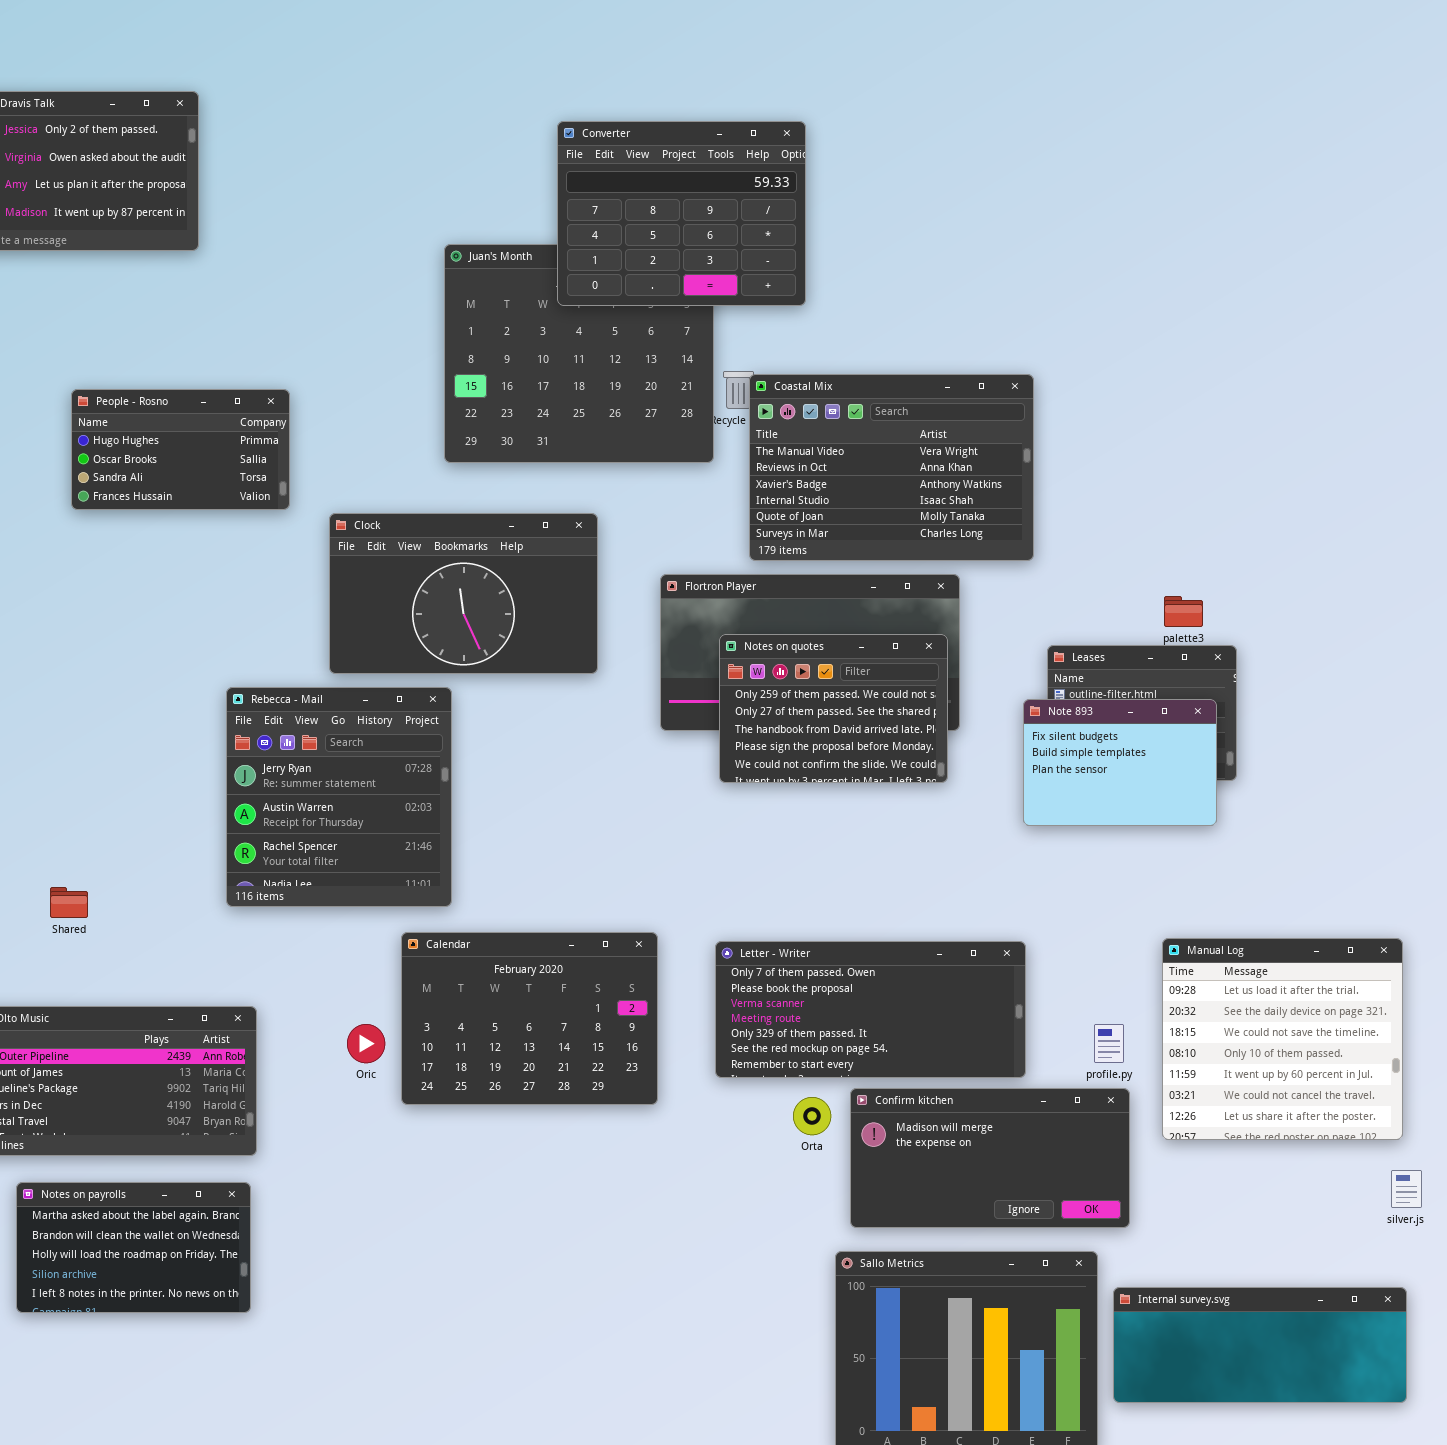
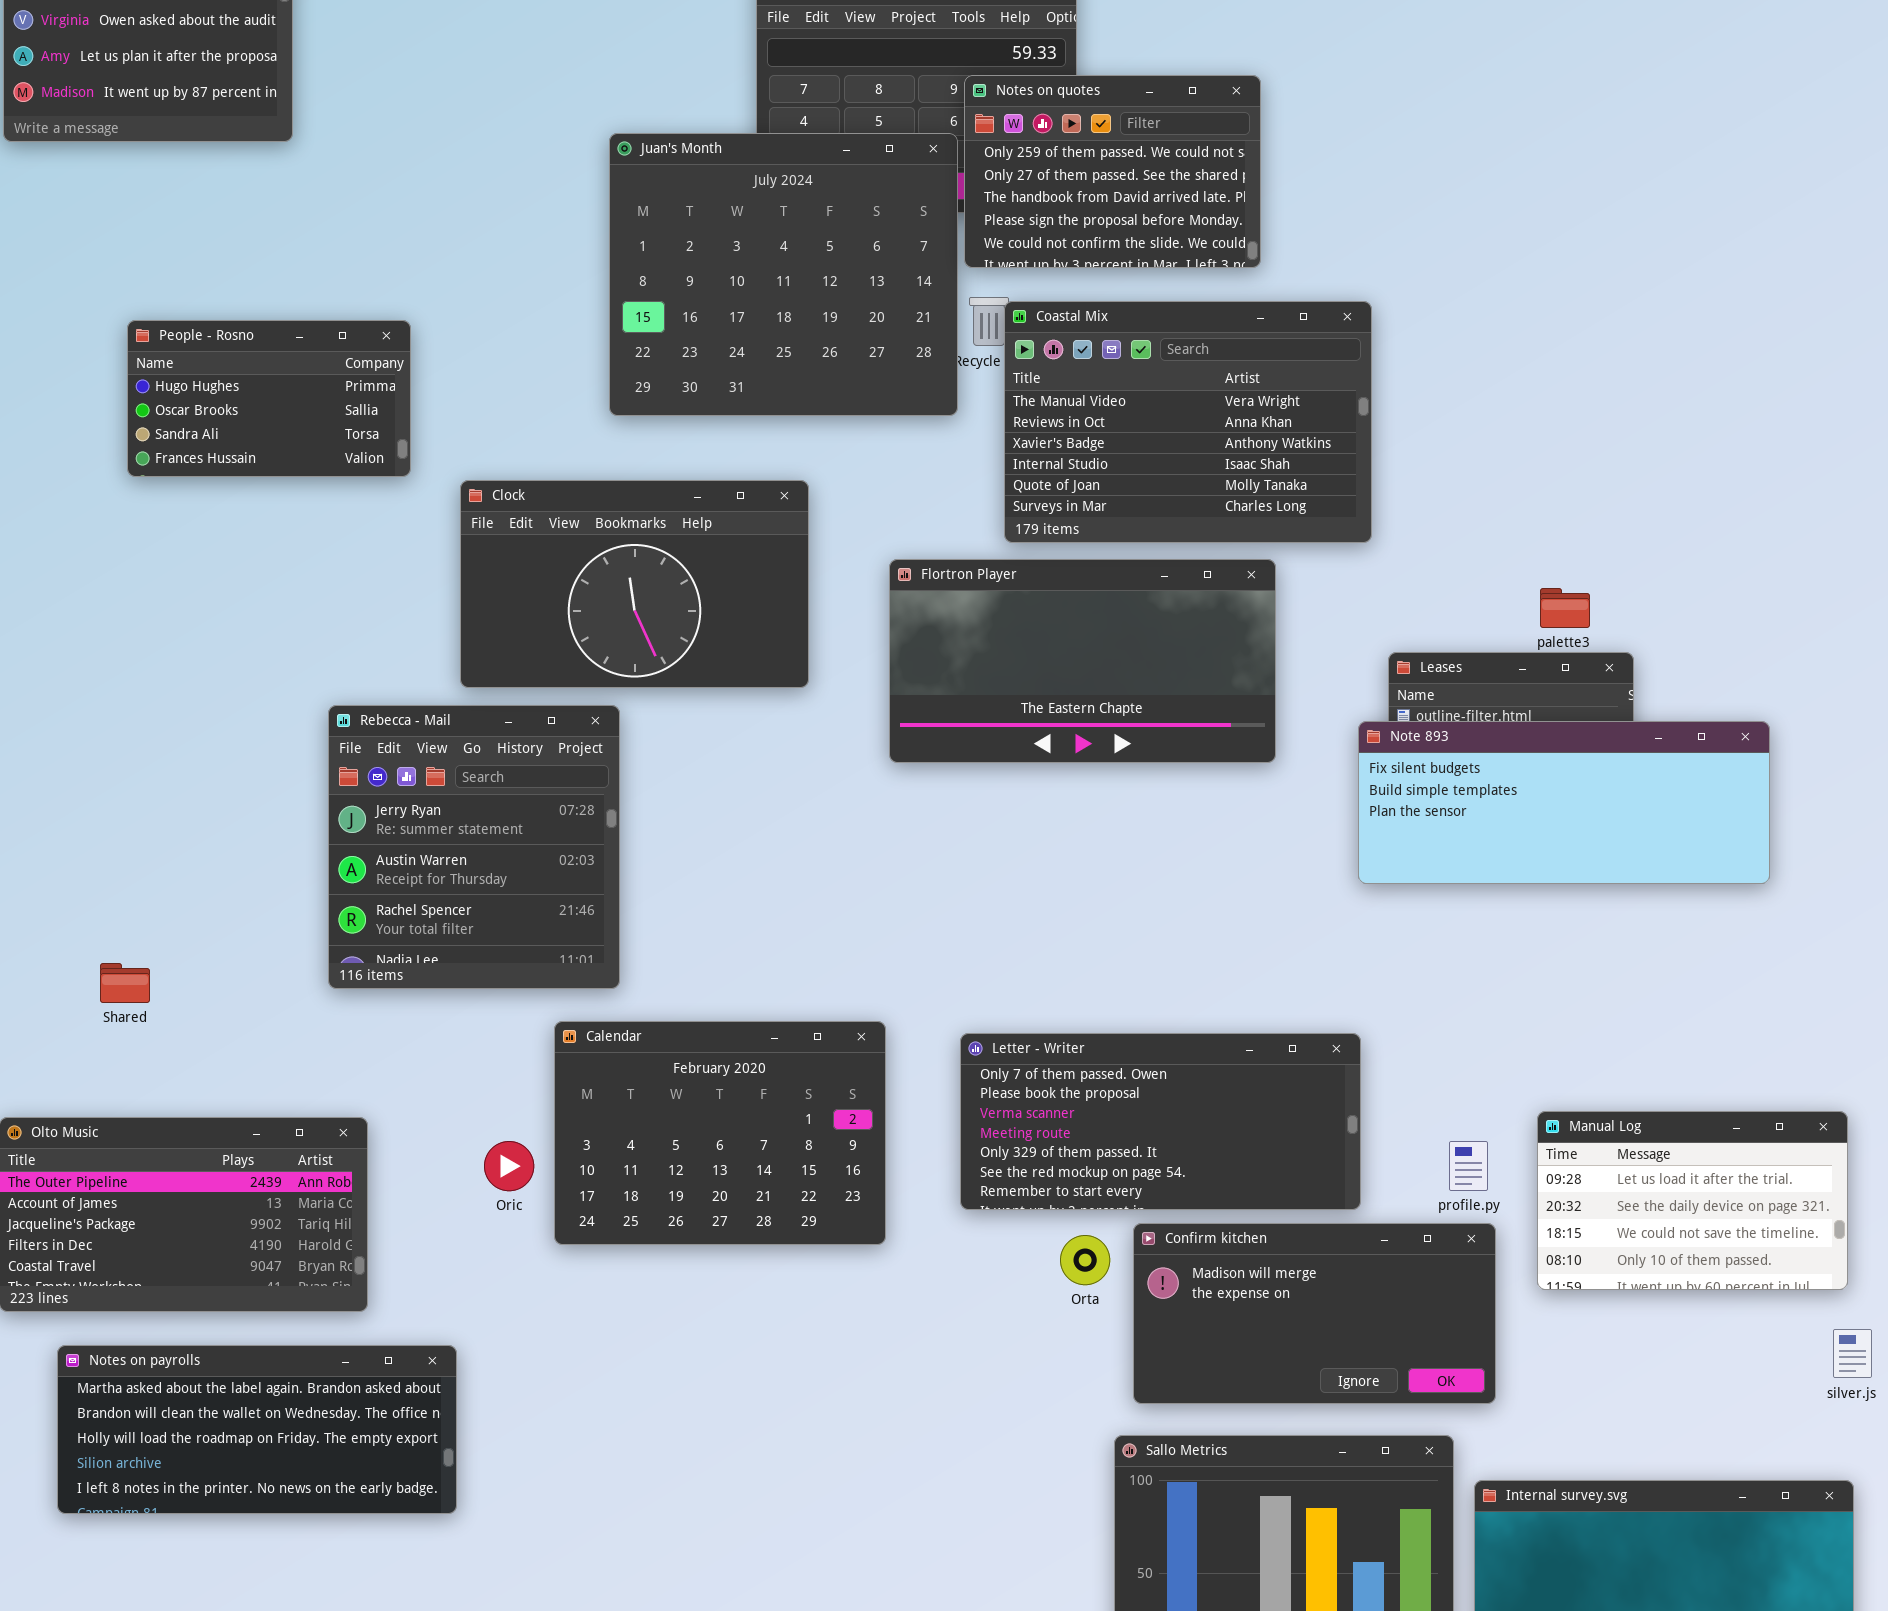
Juan's Month: [444,244,714,463] -> [609,133,958,416], raised
Notes on quotes: [719,634,948,783] -> [964,75,1261,268], moved
Note 893: [1023,699,1217,826] -> [1358,721,1770,884], resized
Manual Log: [1162,938,1403,1140] -> [1537,1111,1848,1290], resized
Notes on payrolls: [16,1182,251,1313] -> [57,1345,457,1514], resized

